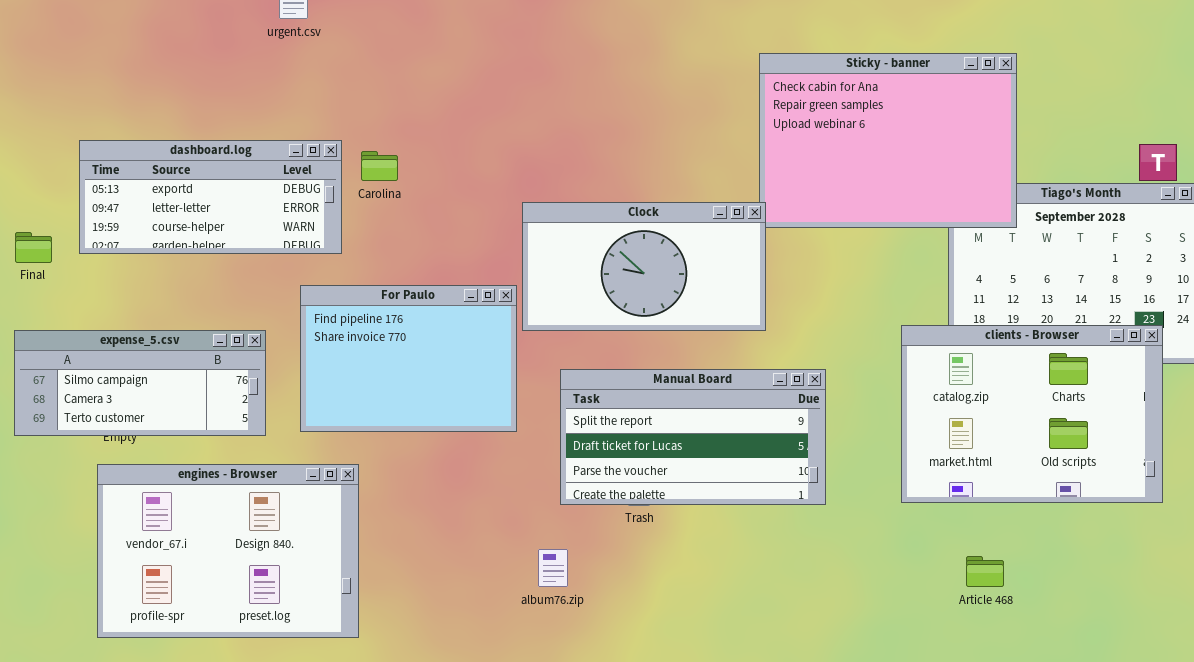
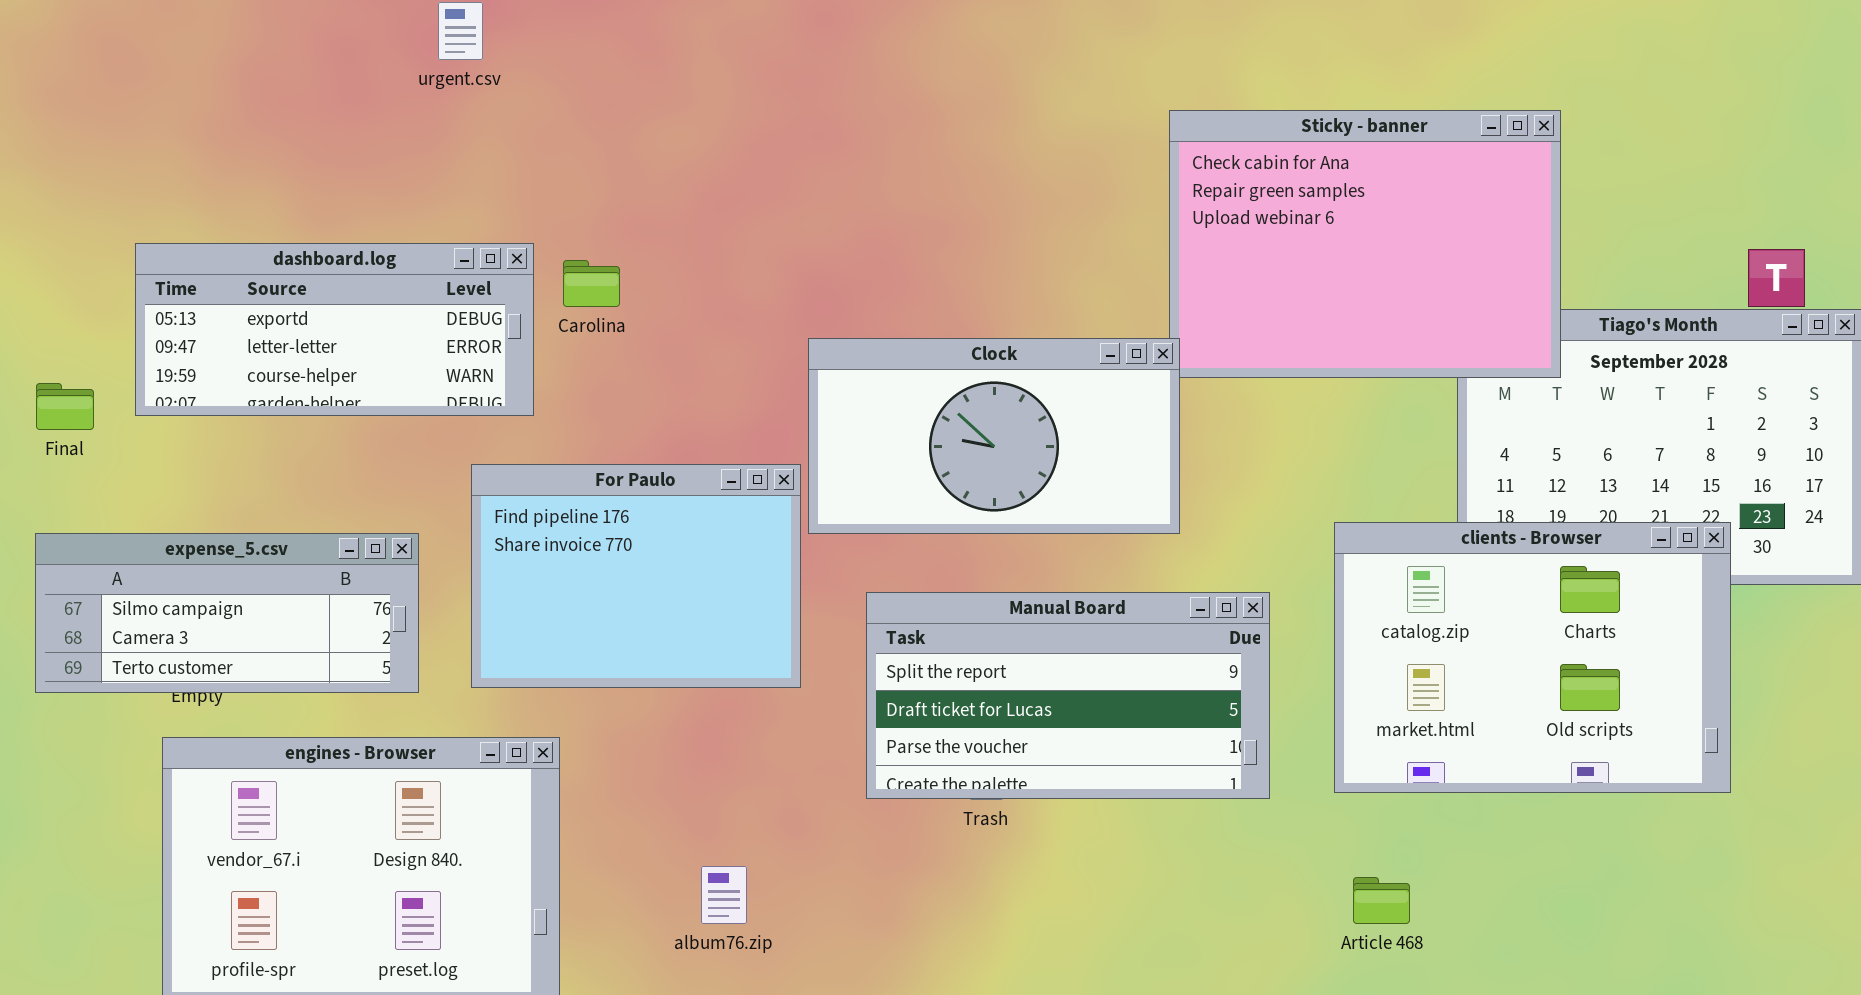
clients - Browser: [901,325,1163,503] -> [1334,522,1731,793], moved
album76.zip: [538,549,568,587] -> [701,866,747,924], moved
Article 468: [966,556,1004,587] -> [1353,877,1410,924], moved

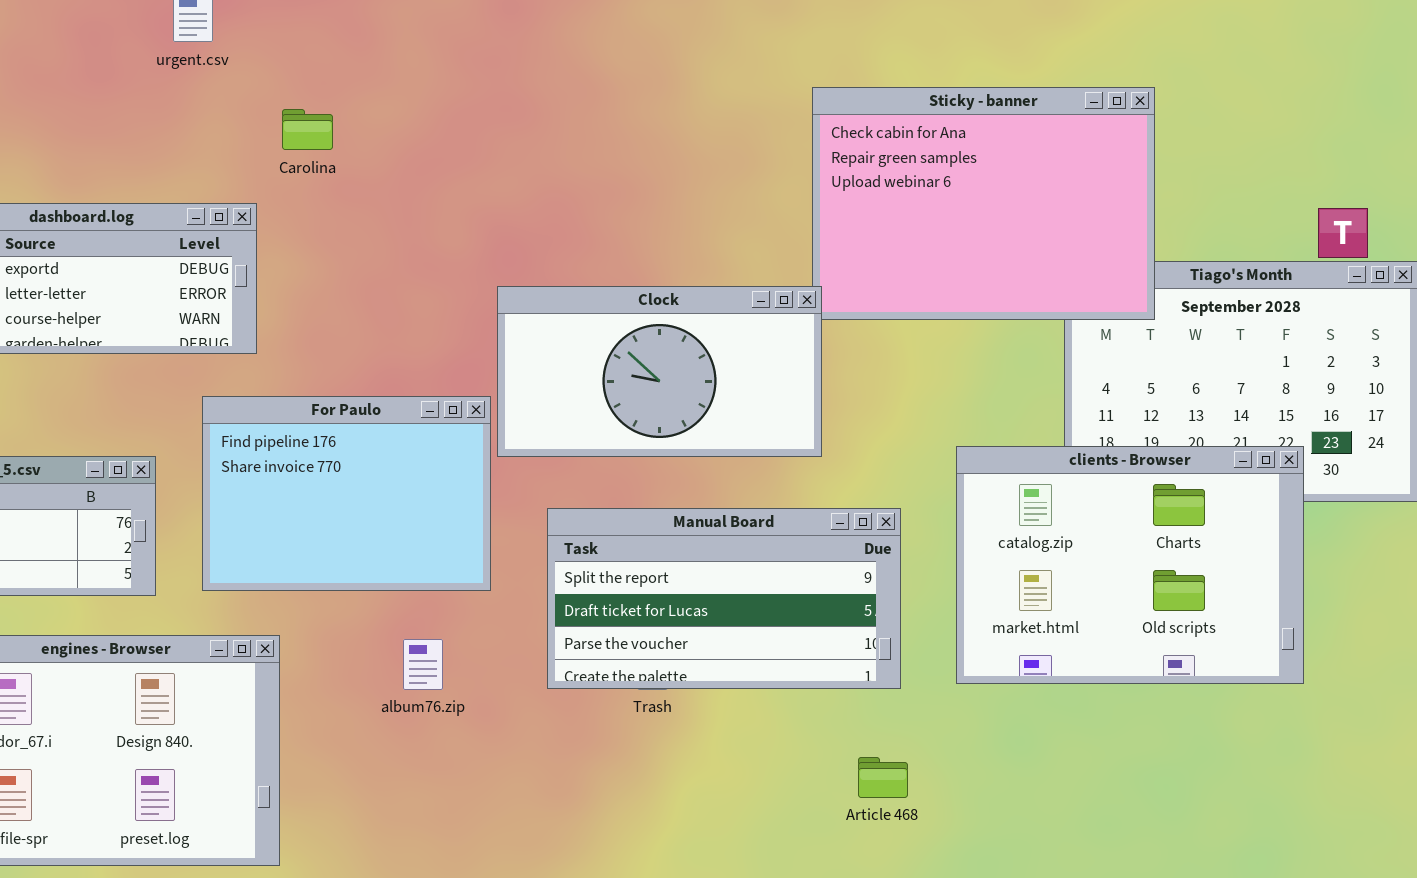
Carolina: [563,260,620,307] -> [282,109,333,150], moved
album76.zip: [701,866,747,924] -> [403,639,443,690], moved
Article 468: [1353,877,1410,924] -> [858,757,908,798], moved

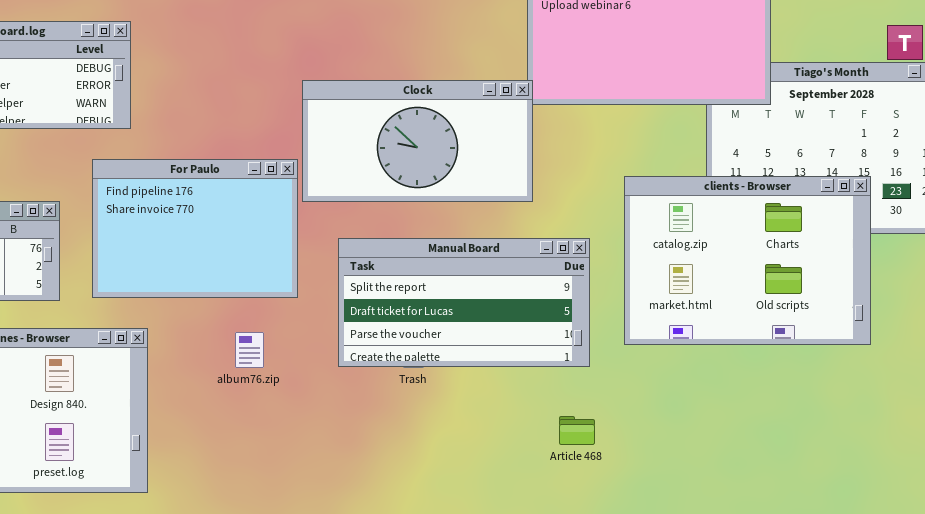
clients - Browser: [956,446,1304,684] -> [624,176,871,345], moved

